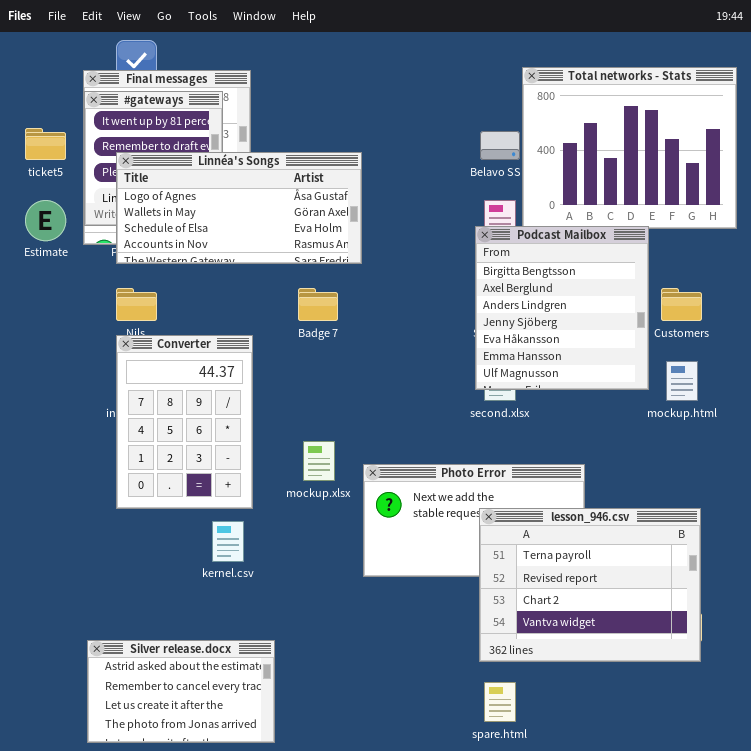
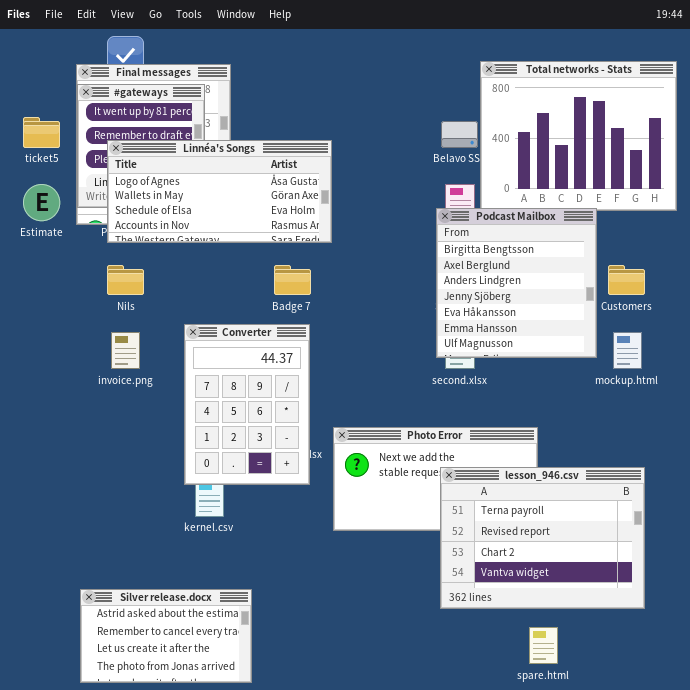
Converter: [116,335,253,509] -> [184,324,310,485], moved
spare.html: [484,682,516,722] -> [529,627,558,664], moved

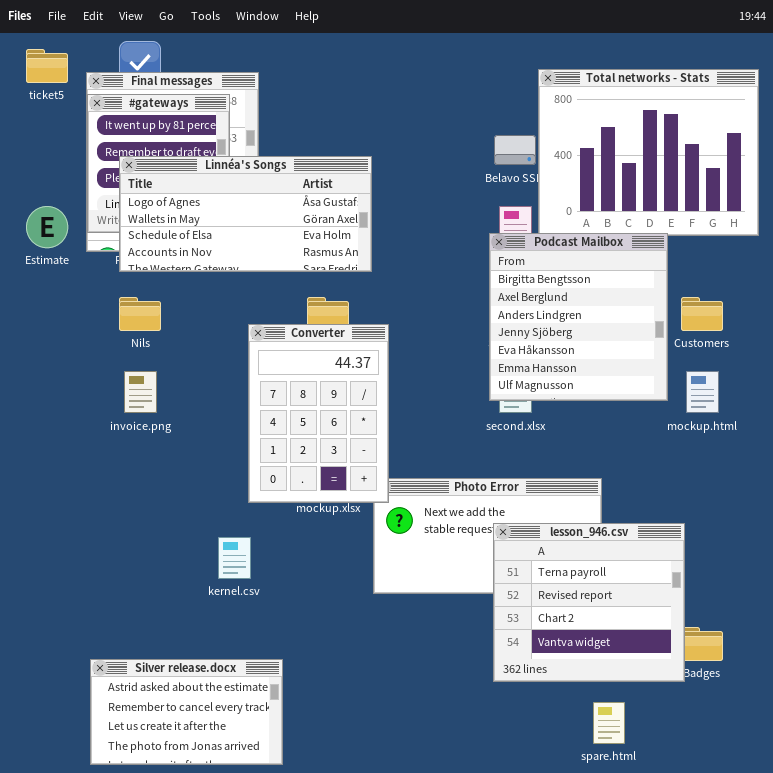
ticket5: [23,117,60,148] -> [26,49,68,83], moved
Converter: [184,324,310,485] -> [248,324,389,503], moved
lesson_946.csv: [440,467,645,609] -> [493,523,685,682], resized

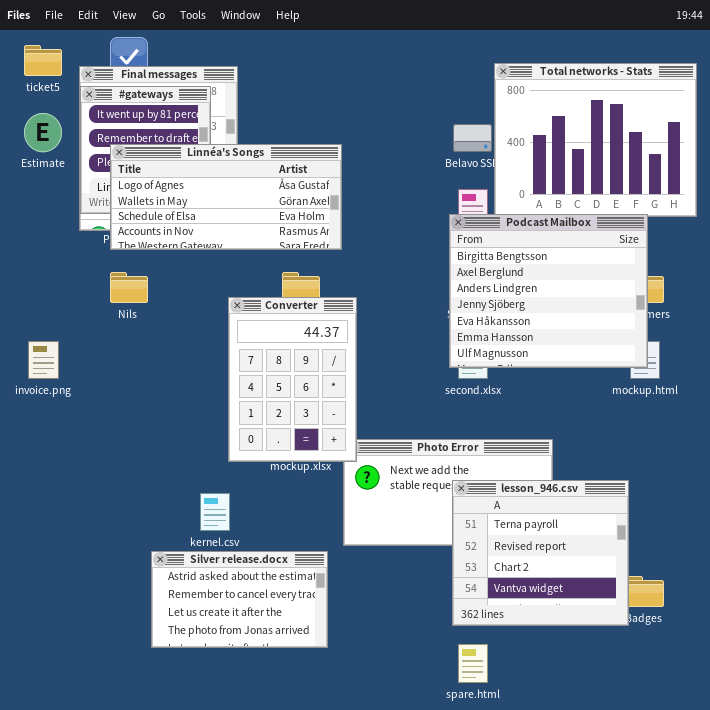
Estimate: [26,206,68,248] -> [24,113,62,152], moved
Podcast Mailbox: [489,233,668,401] -> [449,214,648,368], resized
invoice.png: [124,371,157,413] -> [28,341,59,379], moved
Silver release.docx: [90,659,283,765] -> [151,551,328,648], moved
spare.html: [593,702,625,744] -> [458,644,488,683], moved

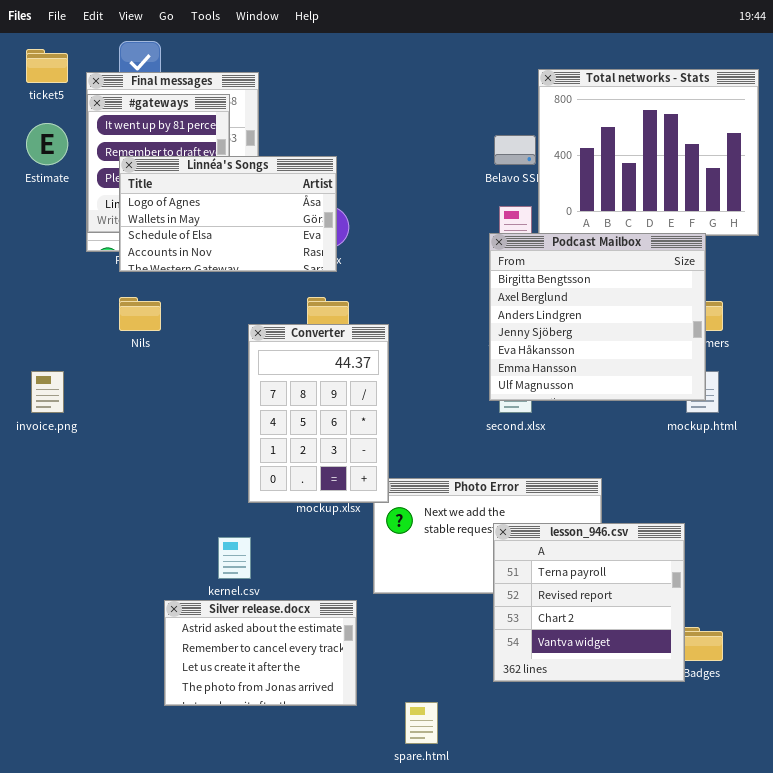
Linnéa's Songs: [110,144,342,250] -> [119,156,337,272], resized
spare.html: [458,644,488,683] -> [405,702,438,744], moved

